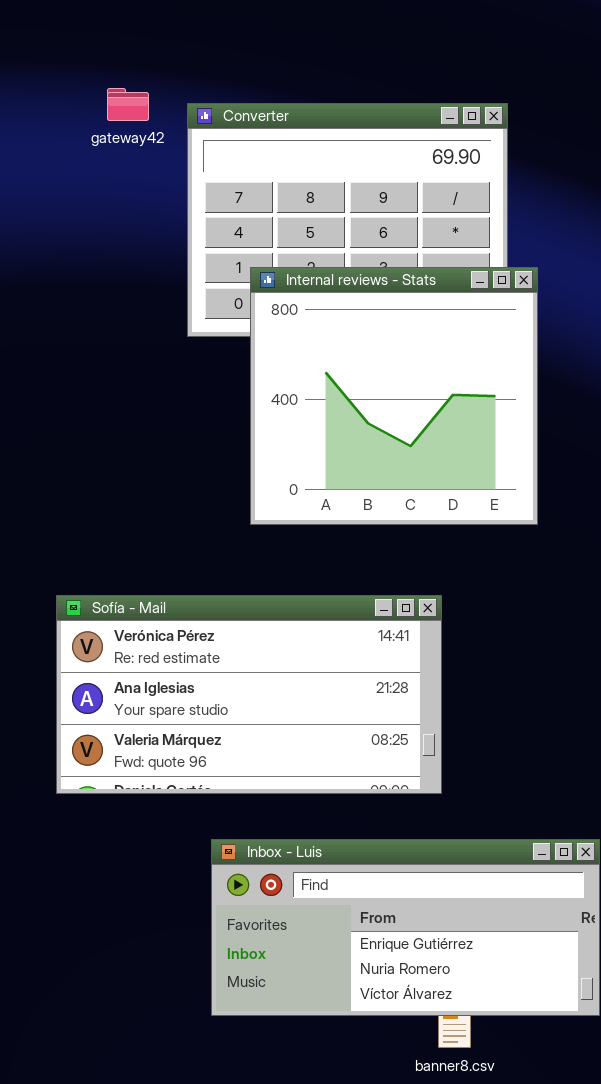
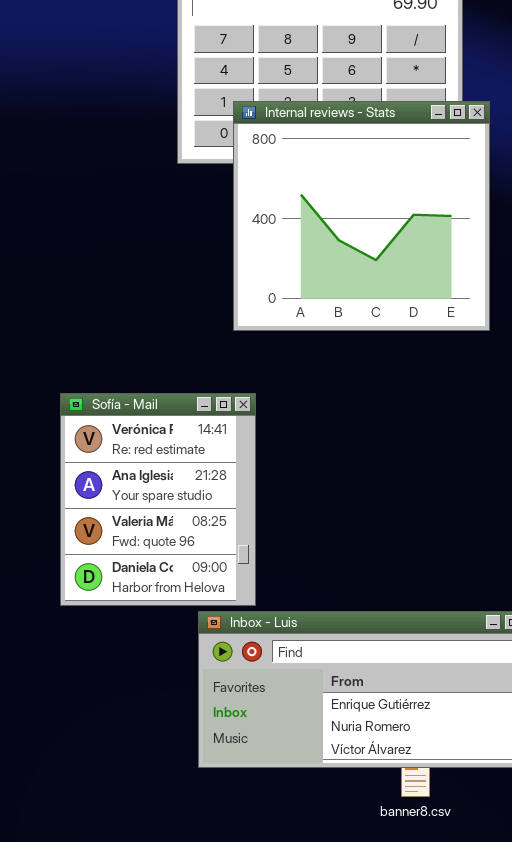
Sofía - Mail: [56,595,442,794] -> [60,393,256,606], resized

